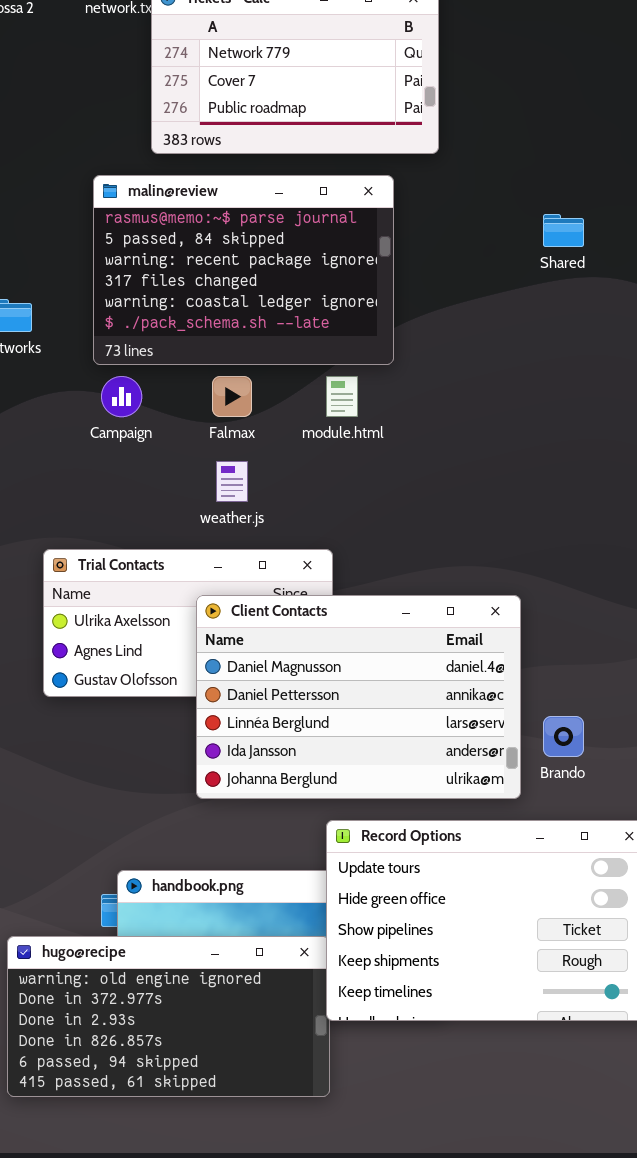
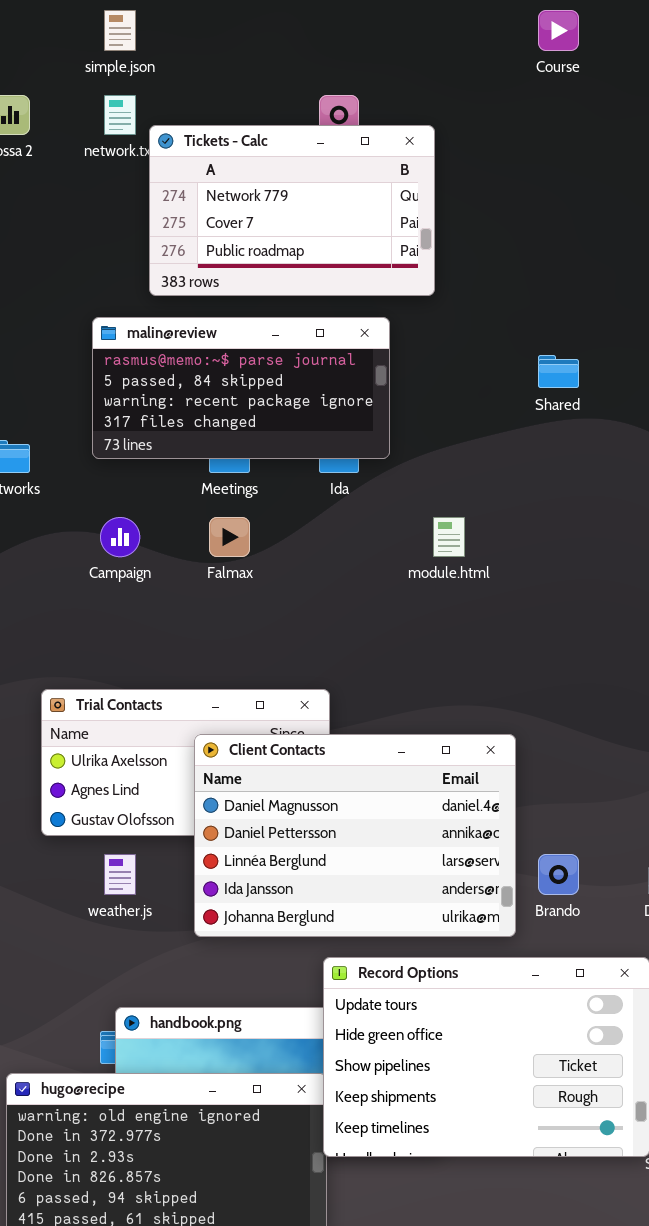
malin@review: [93,175,394,365] -> [92,317,390,459], resized
module.html: [326,376,358,417] -> [433,517,465,557], moved
weather.js: [216,461,248,502] -> [104,854,136,895], moved

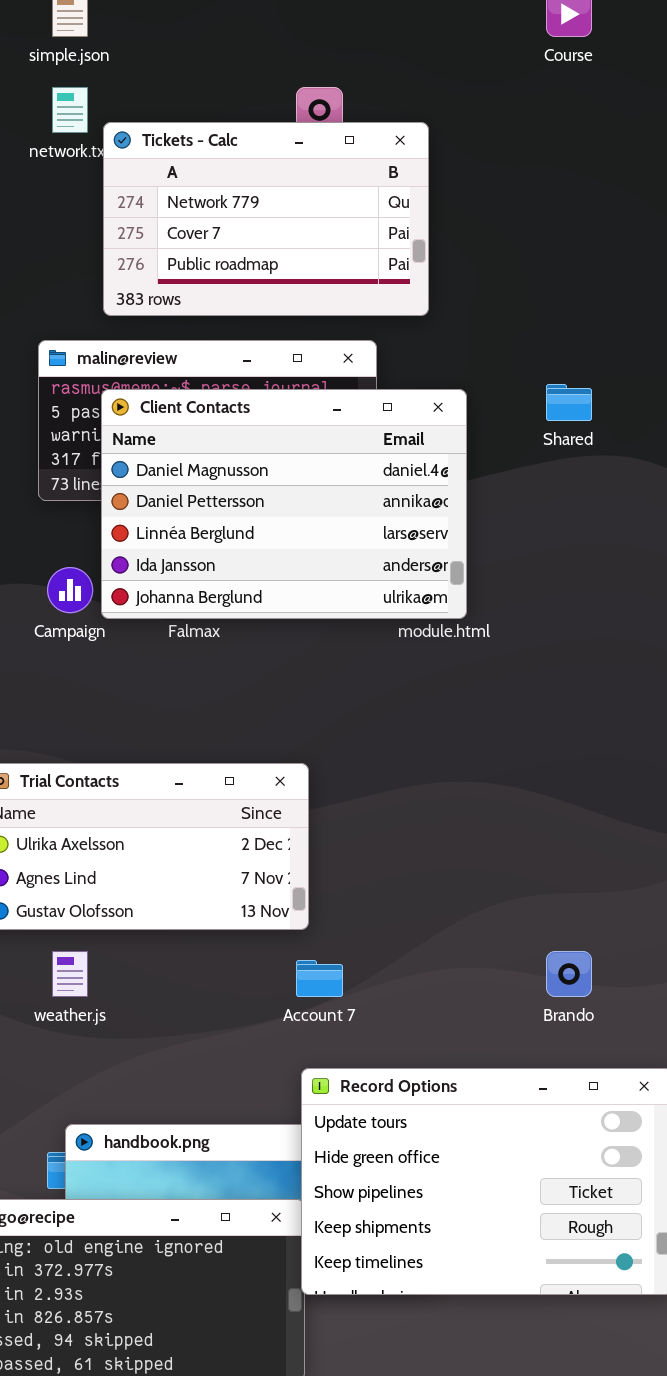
Client Contacts: [194,734,516,937] -> [101,389,467,619], moved

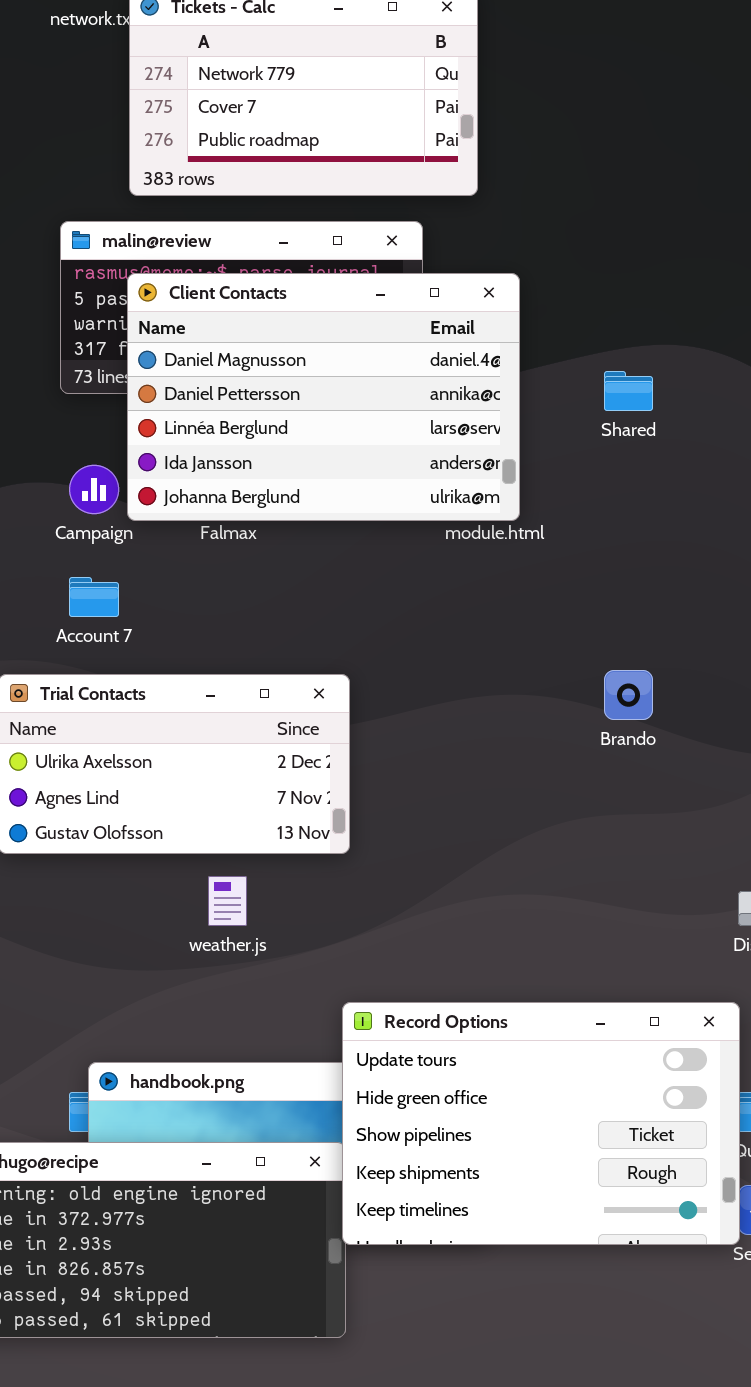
Shared: [546,384,592,421] -> [604,371,653,411], moved
weather.js: [52,951,88,997] -> [208,876,247,926], moved
Brando: [546,951,592,997] -> [604,670,653,720], moved
Account 7: [296,960,343,997] -> [69,577,119,617], moved

